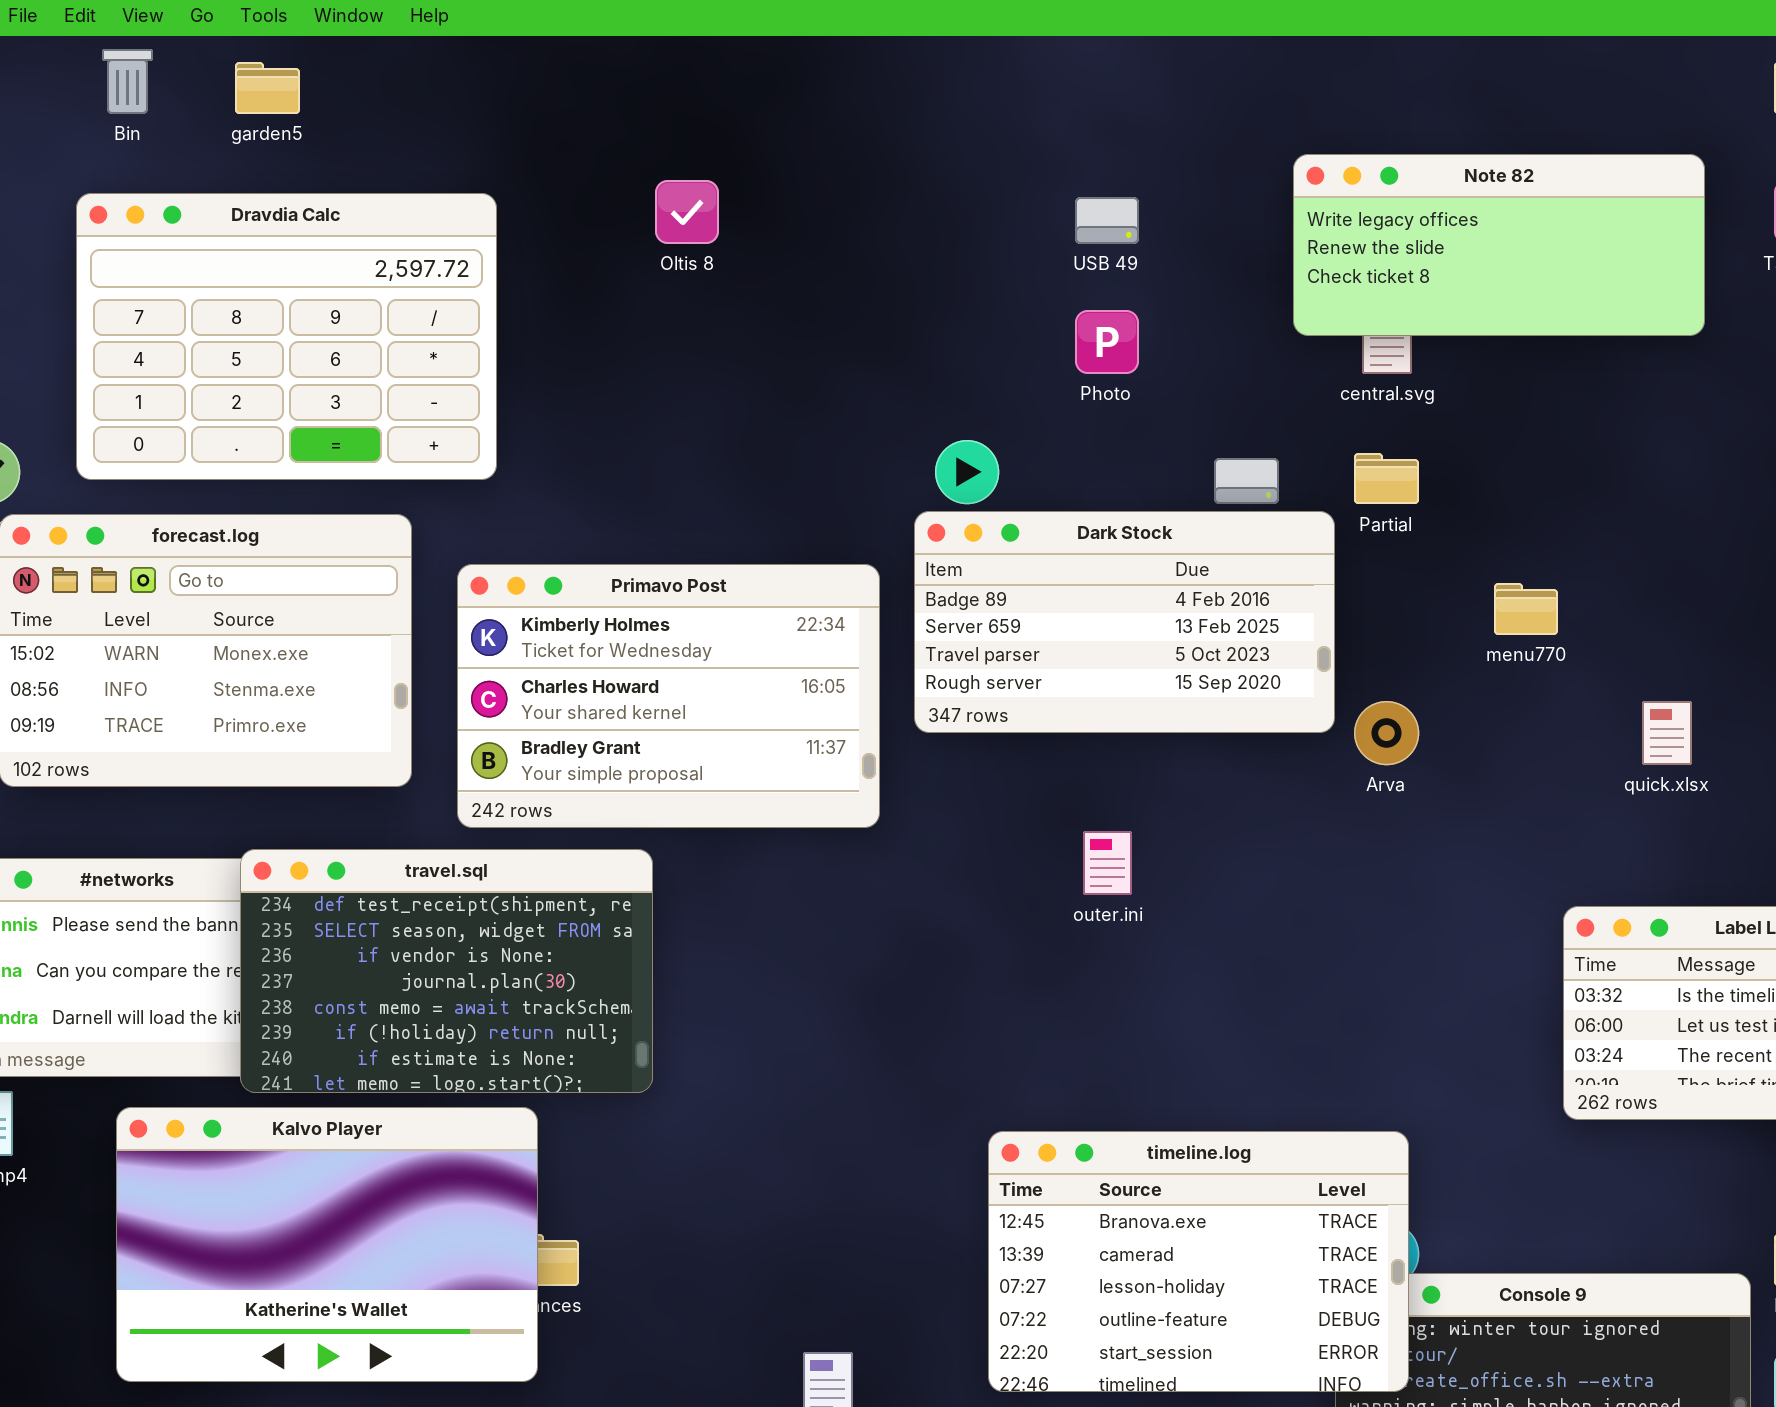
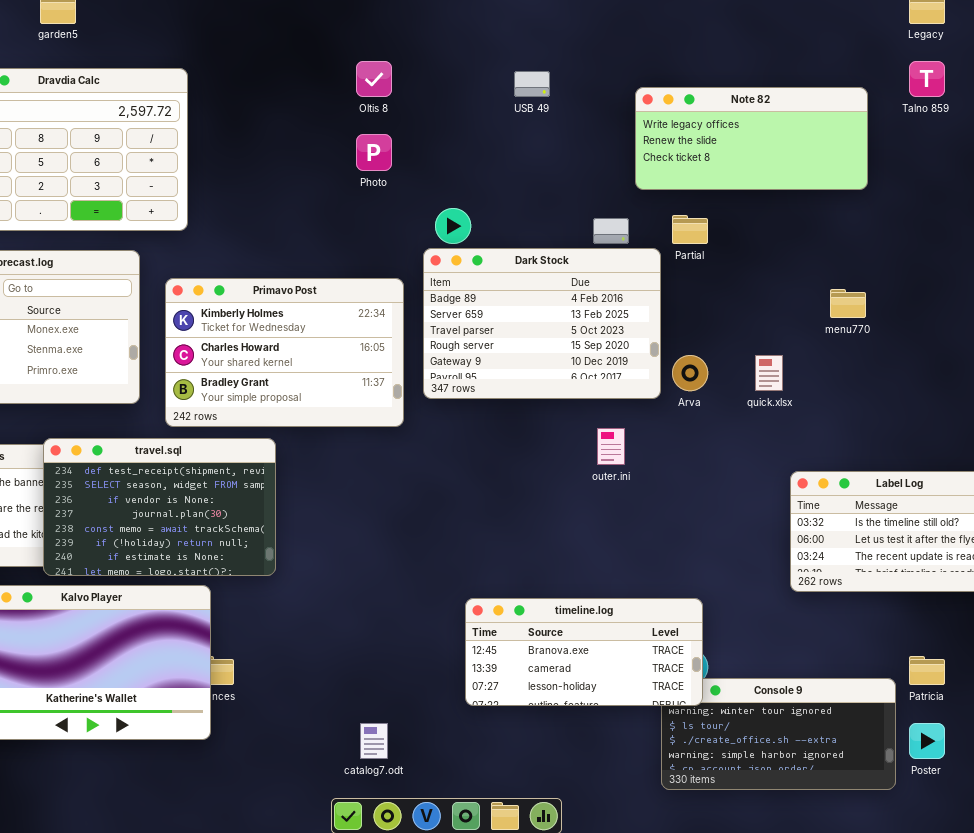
Note 82: [1293,154,1705,336] -> [635,87,868,190], moved
Oltis 8: [655,180,719,244] -> [356,61,392,97], moved
Photo: [1075,310,1139,374] -> [356,134,392,171], moved
Dark Stock: [914,511,1335,733] -> [423,248,661,399], resized
menu770: [1494,583,1558,635] -> [830,289,866,318], moved
quick.xlsx: [1642,701,1692,765] -> [755,355,783,391], moved
outer.ini: [1083,831,1132,895] -> [597,428,625,465], moved
timeline.log: [988,1131,1409,1392] -> [465,598,703,706], resized

